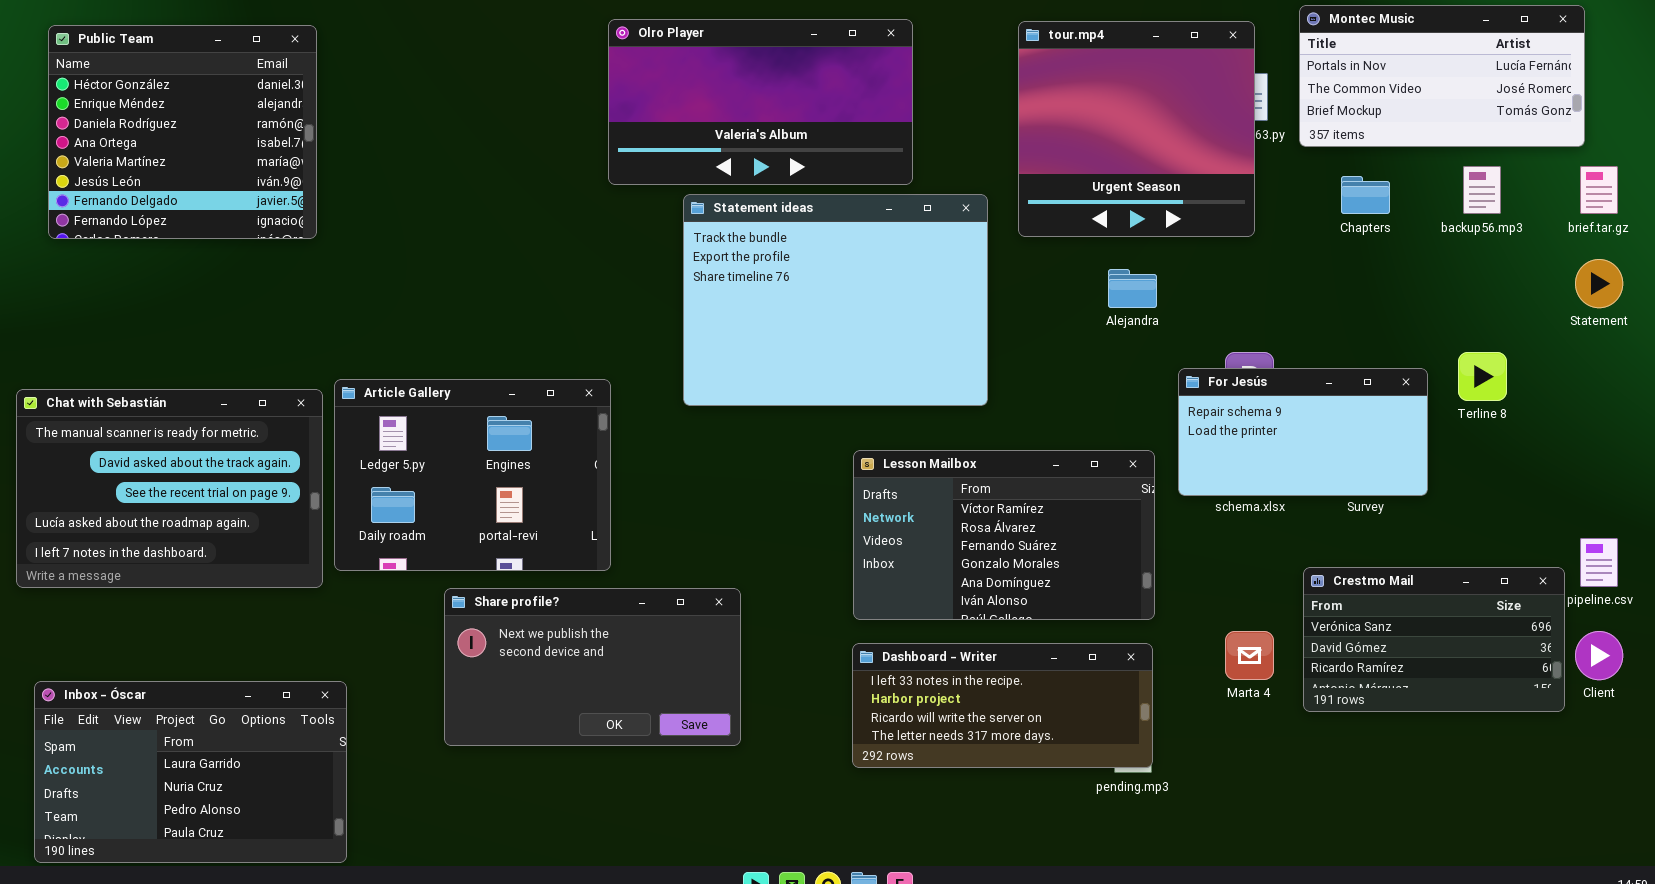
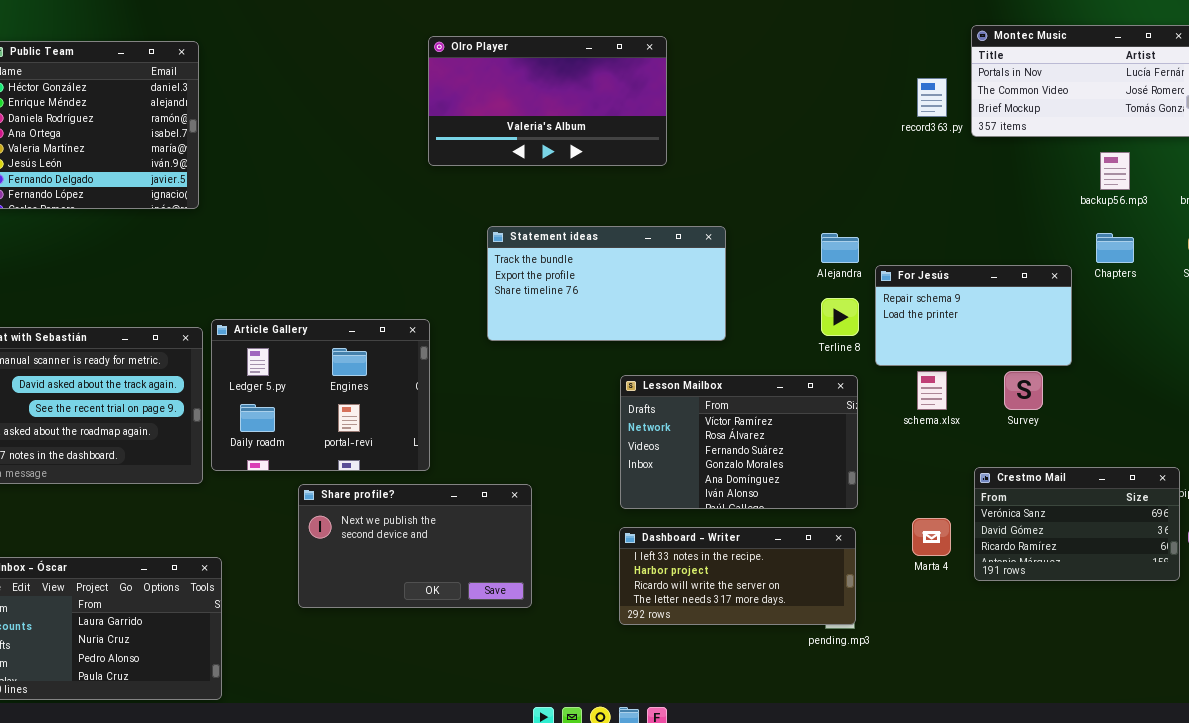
tour.mp4: [1018,21,1255,237] -> none, closed
Chapters: [1341,176,1390,214] -> [1096,233,1134,263], moved
Statement ideas: [683,194,988,406] -> [487,226,726,341], resized
Terline 8: [1458,352,1507,401] -> [821,298,859,336], moved
For Jesús: [1178,368,1428,496] -> [875,265,1072,366], moved

